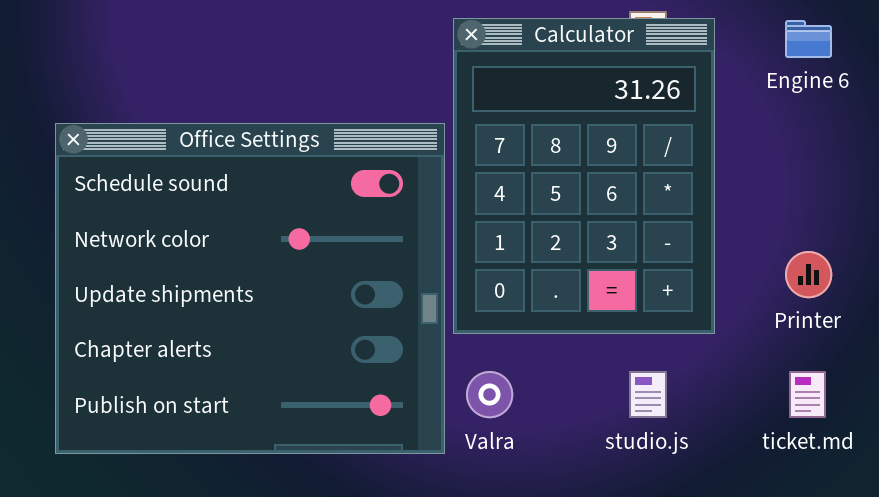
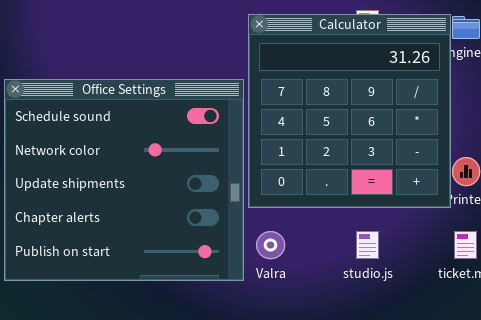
Calculator: [453,18,715,334] -> [248,14,451,208], resized

